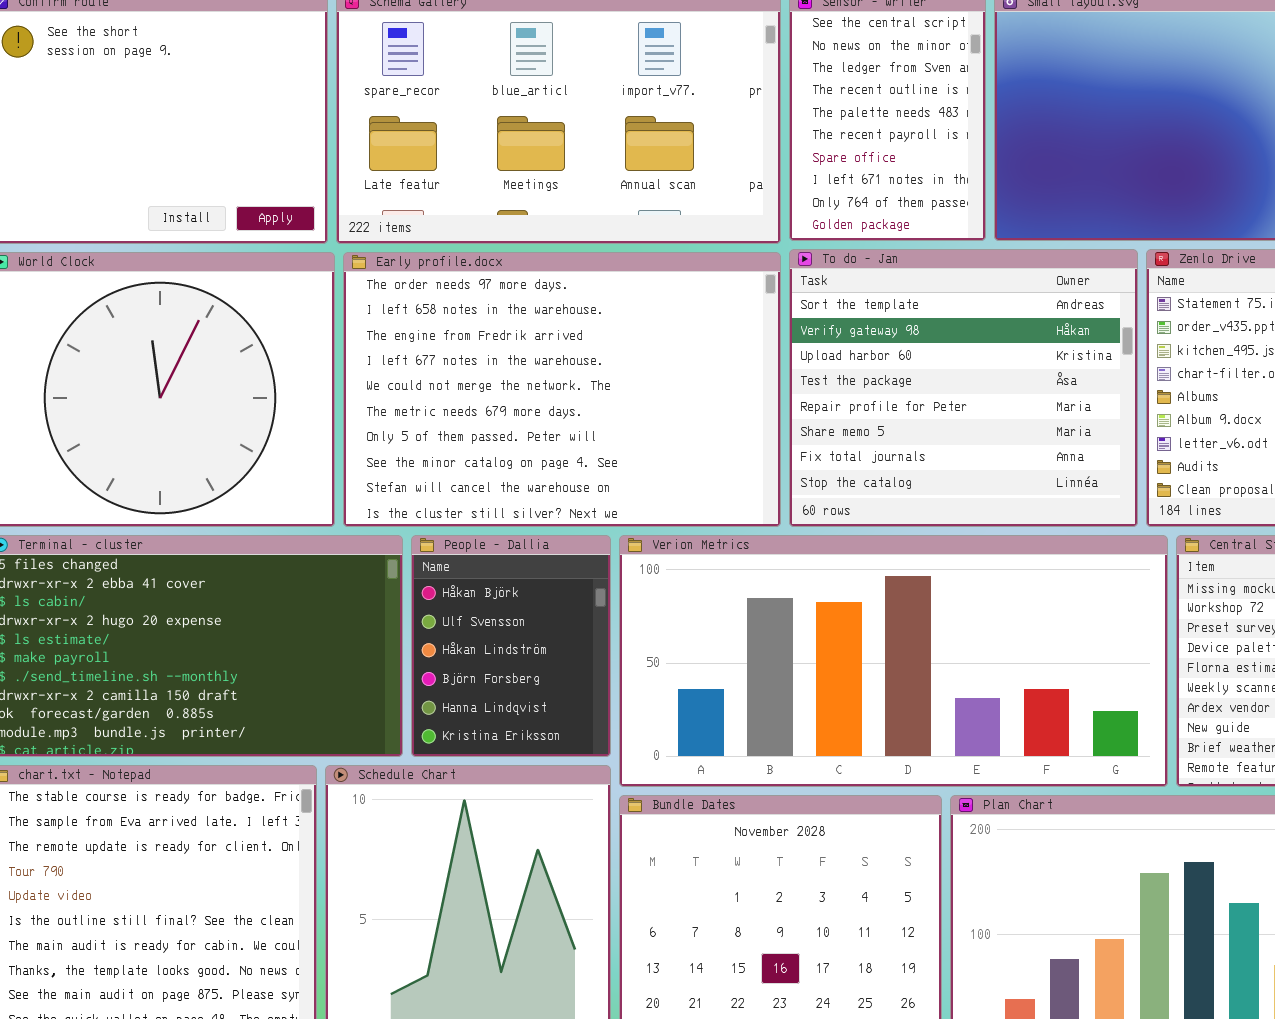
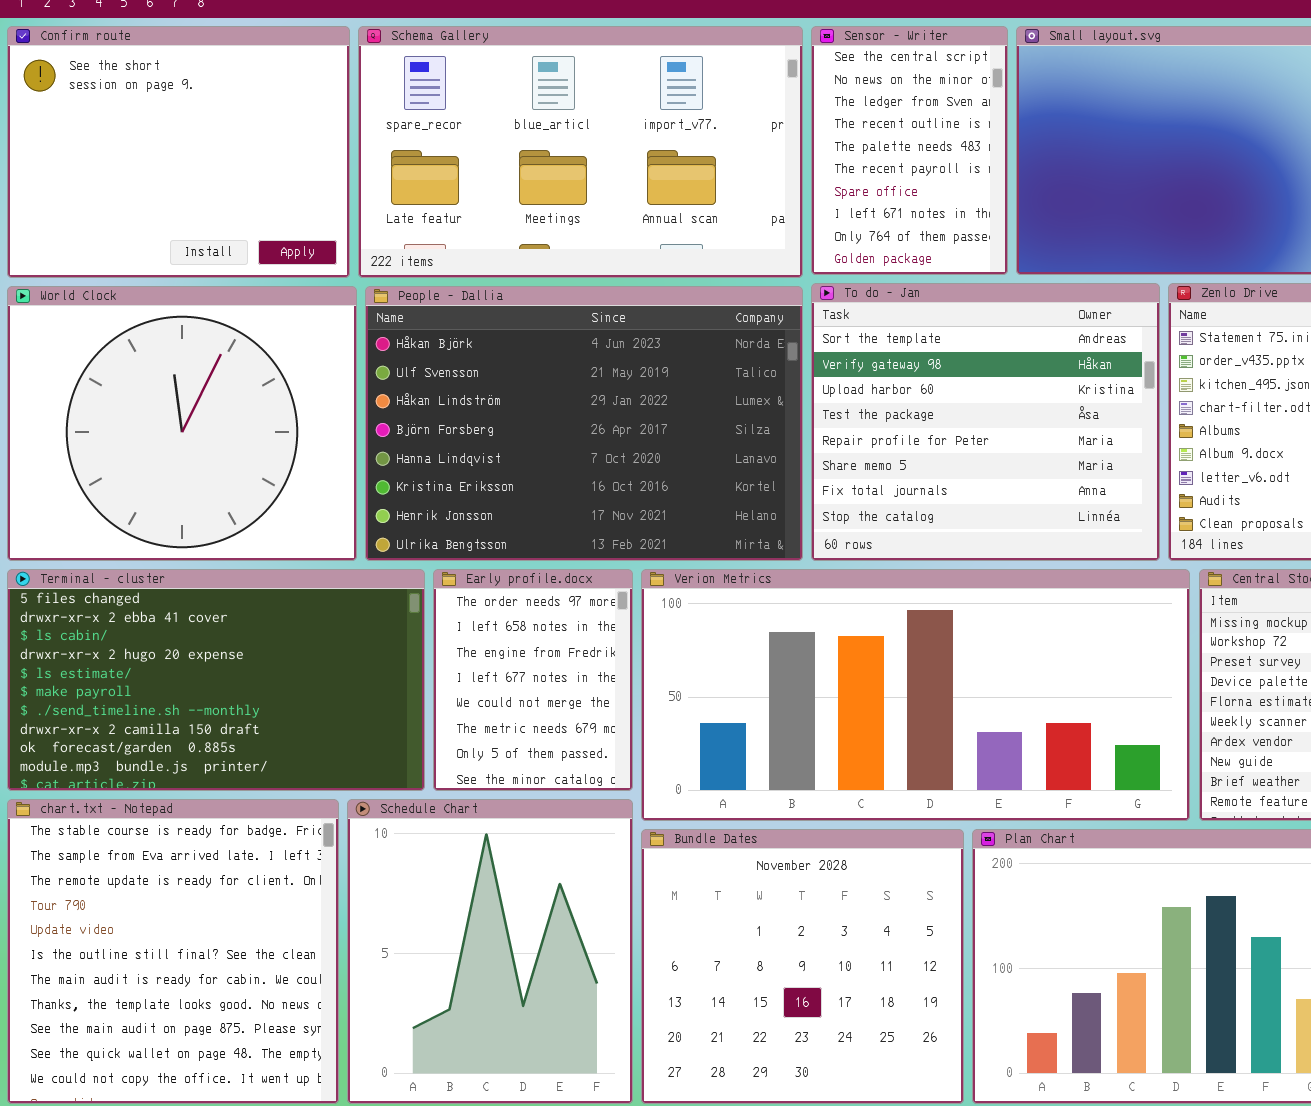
Early profile.docx: [343,252,781,527] -> [433,569,633,791], moved, resized
People - Dallia: [411,535,611,757] -> [365,286,803,561], moved, resized

